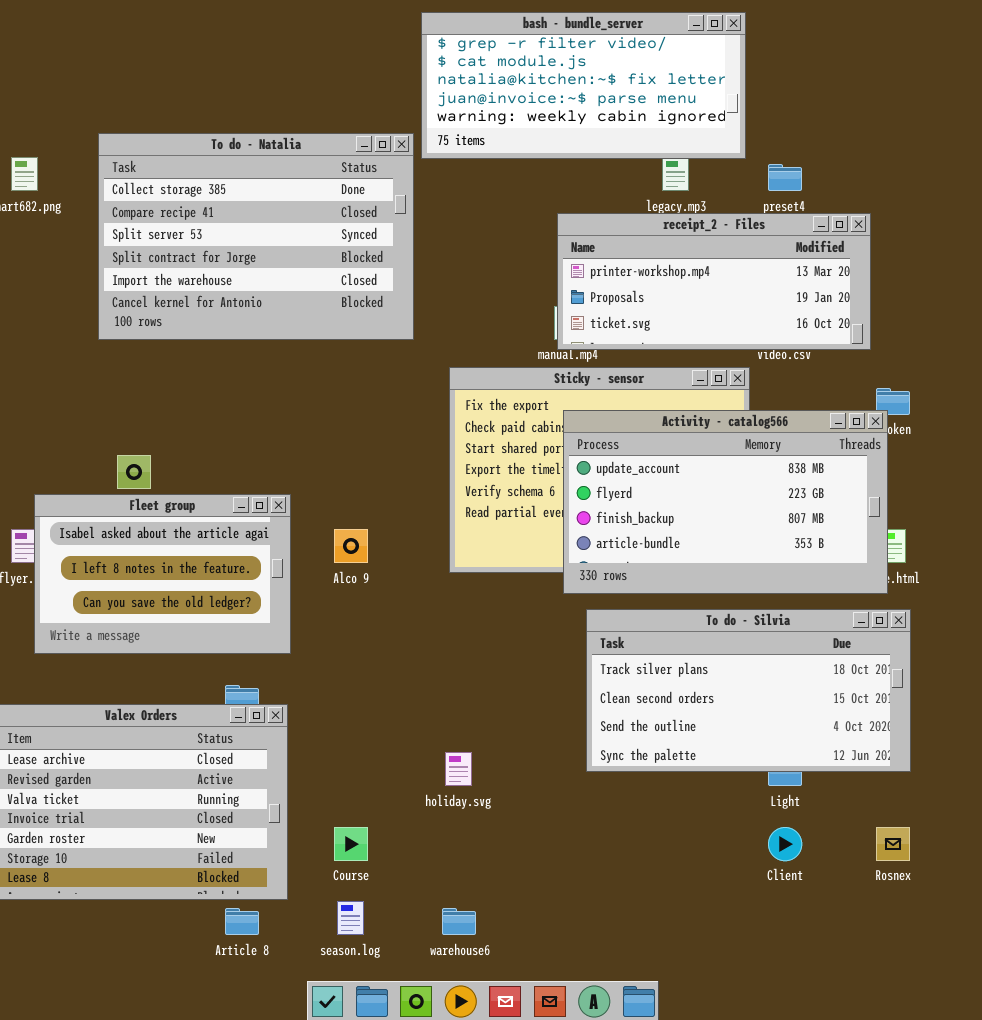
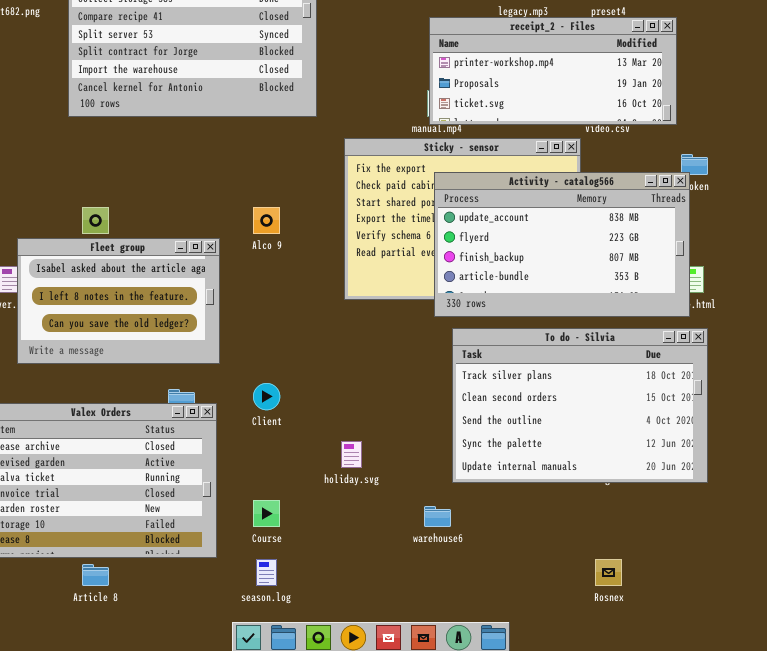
Alco 9: [334,529,368,563] -> [253,207,280,234], moved
To do - Silvia: [586,609,911,772] -> [452,328,708,483], resized
Client: [768,827,802,861] -> [253,383,280,410], moved
Rosnex: [876,827,910,861] -> [595,559,622,586], moved
Article 8: [225,908,259,935] -> [82,564,109,586], moved
warehouse6: [442,908,476,935] -> [424,506,451,527], moved

